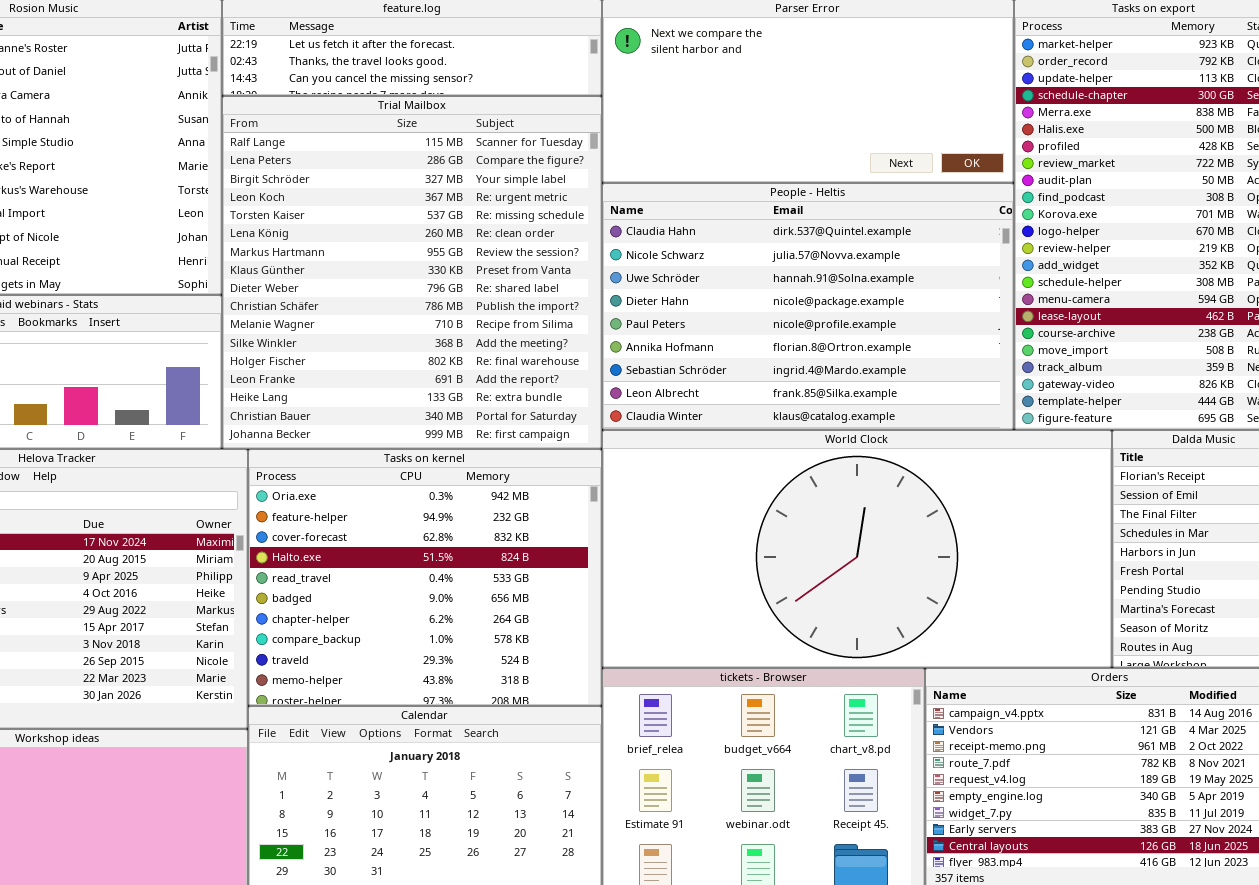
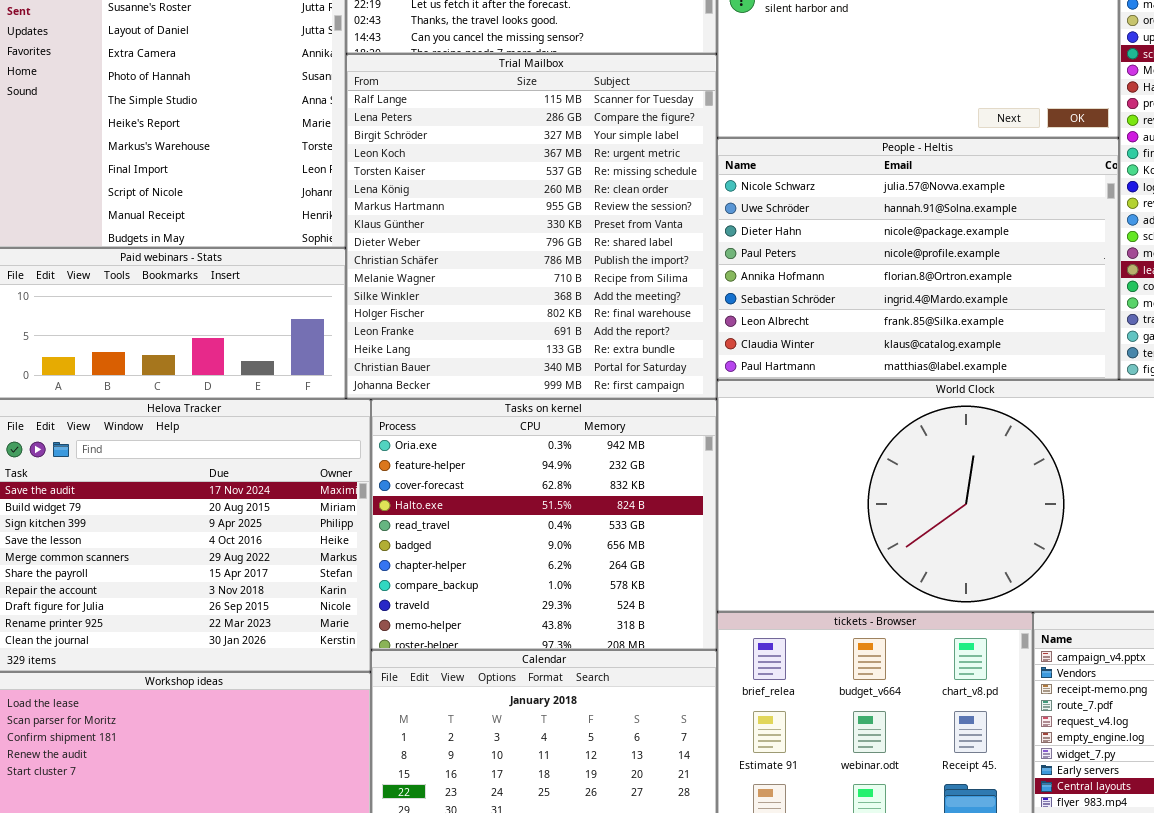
People - Heltis: [602,183,1014,430] -> [717,138,1119,380], scrolled down 1 row

